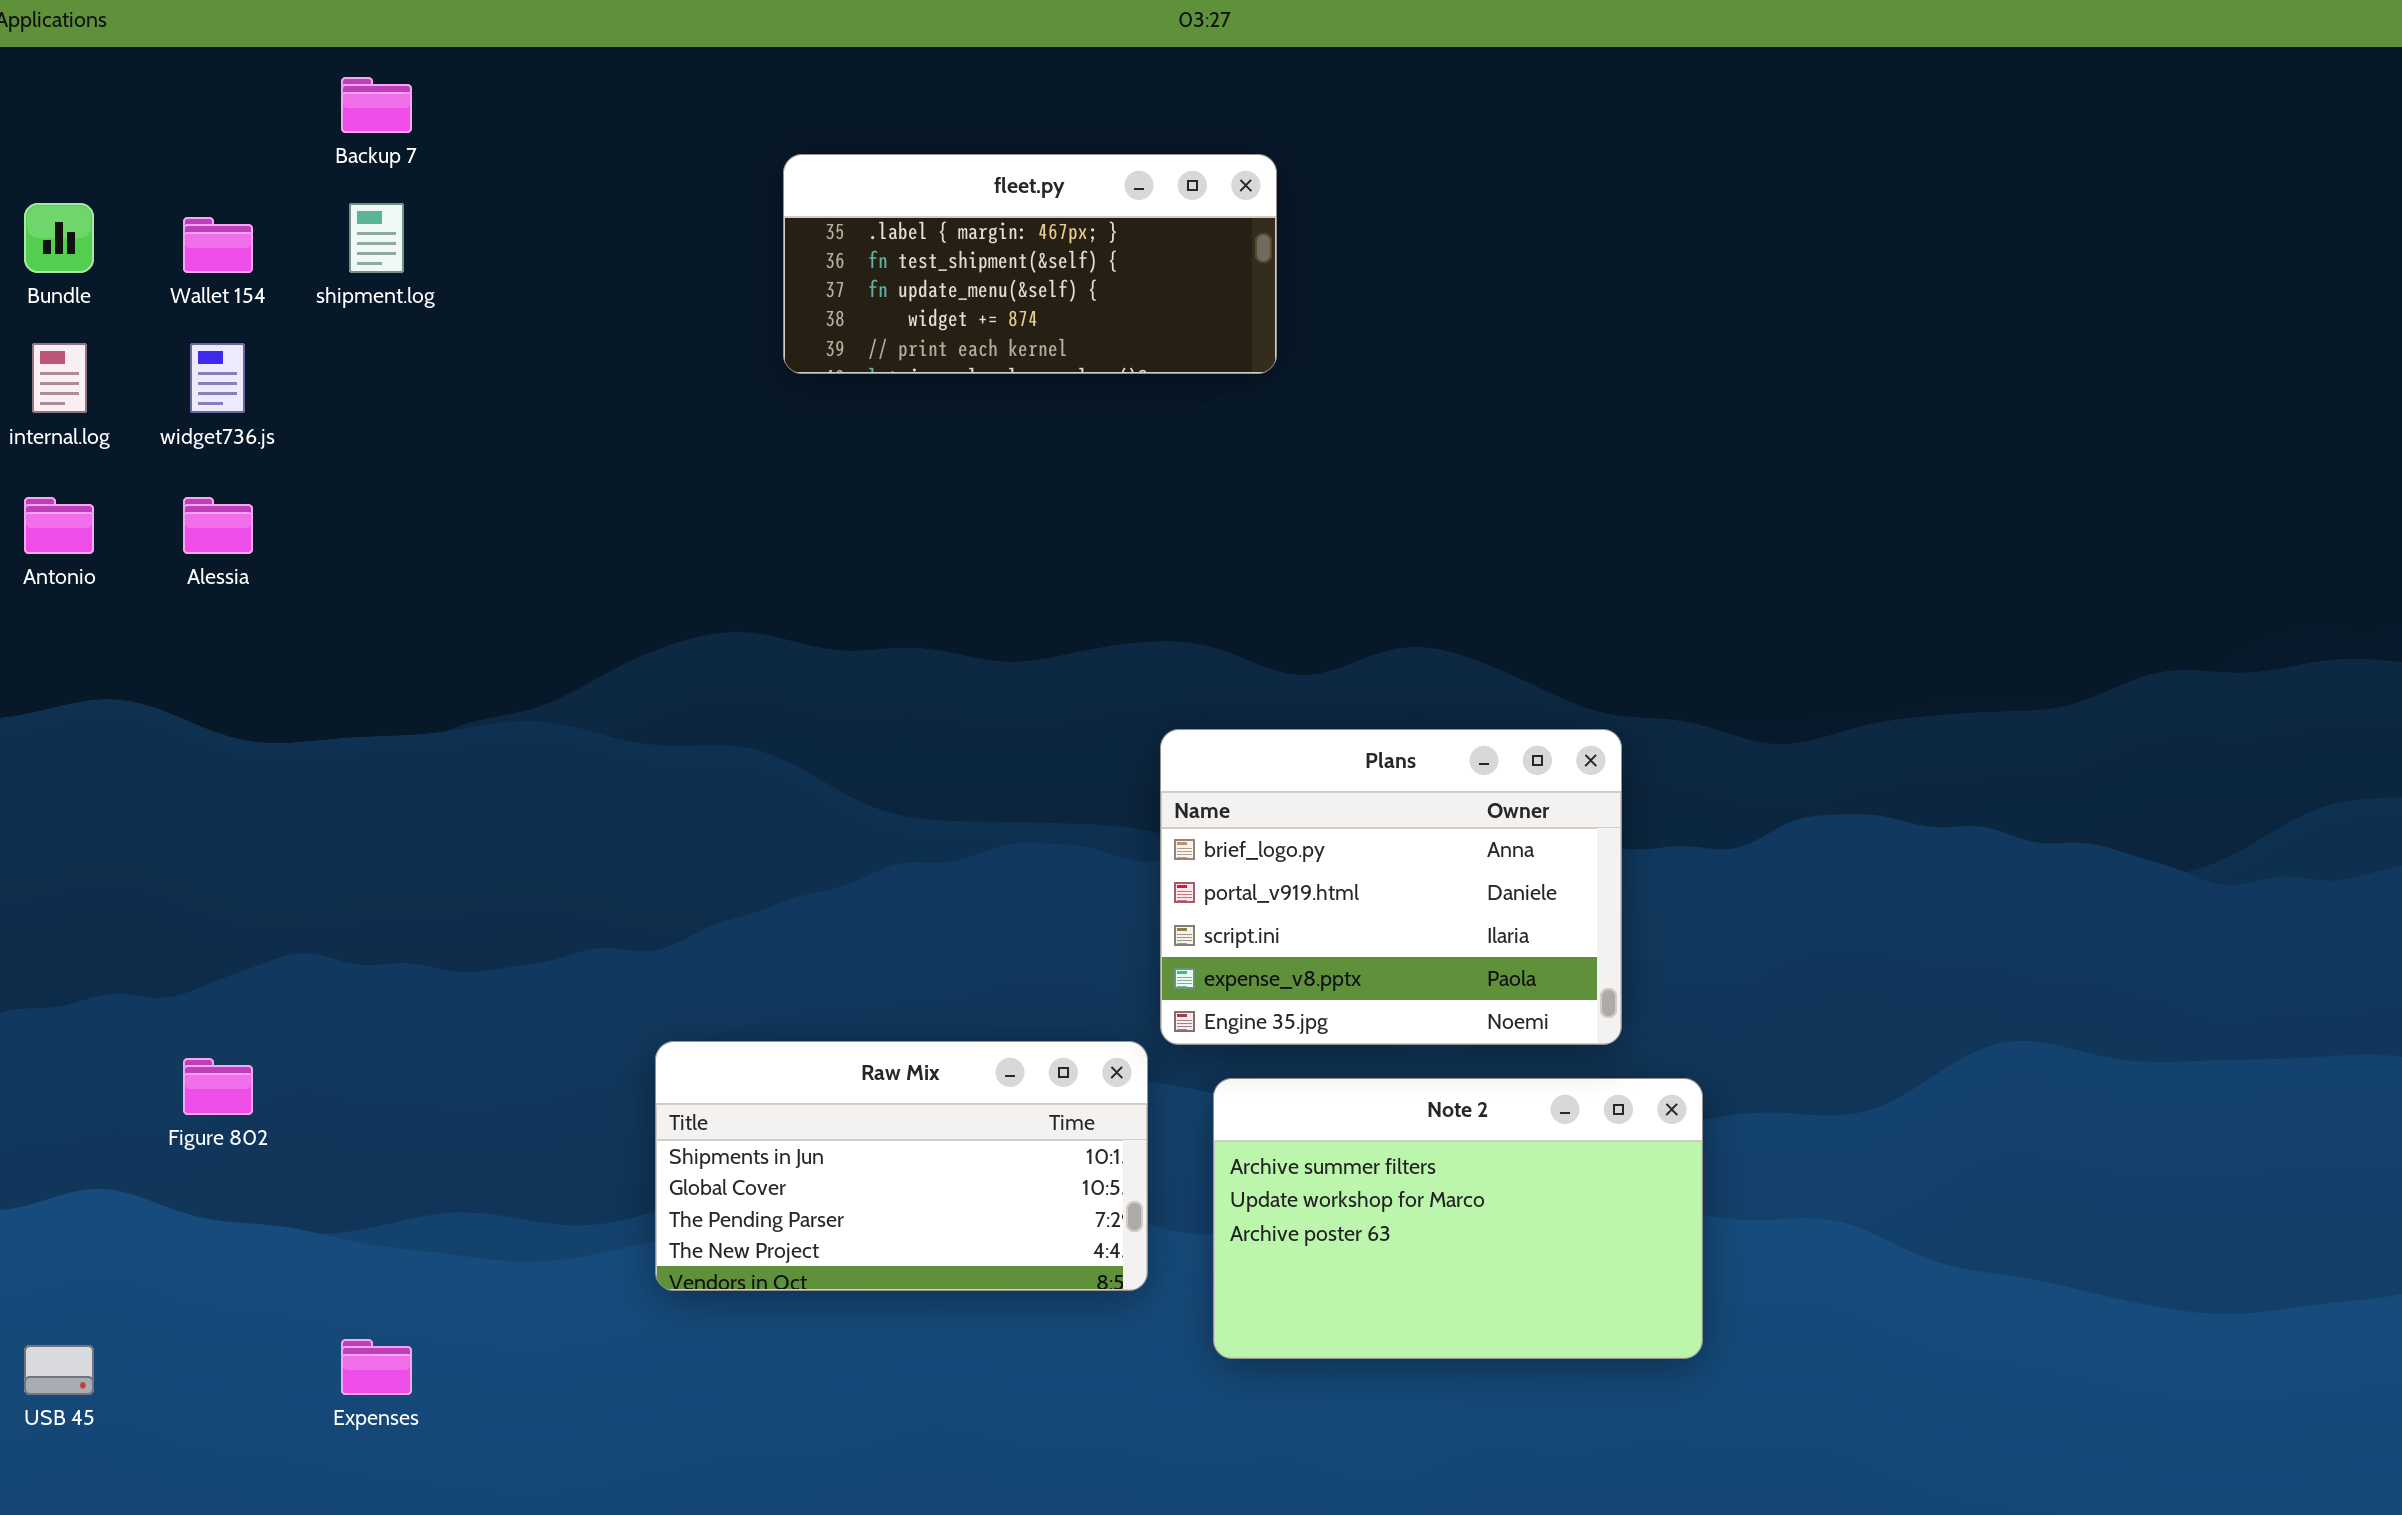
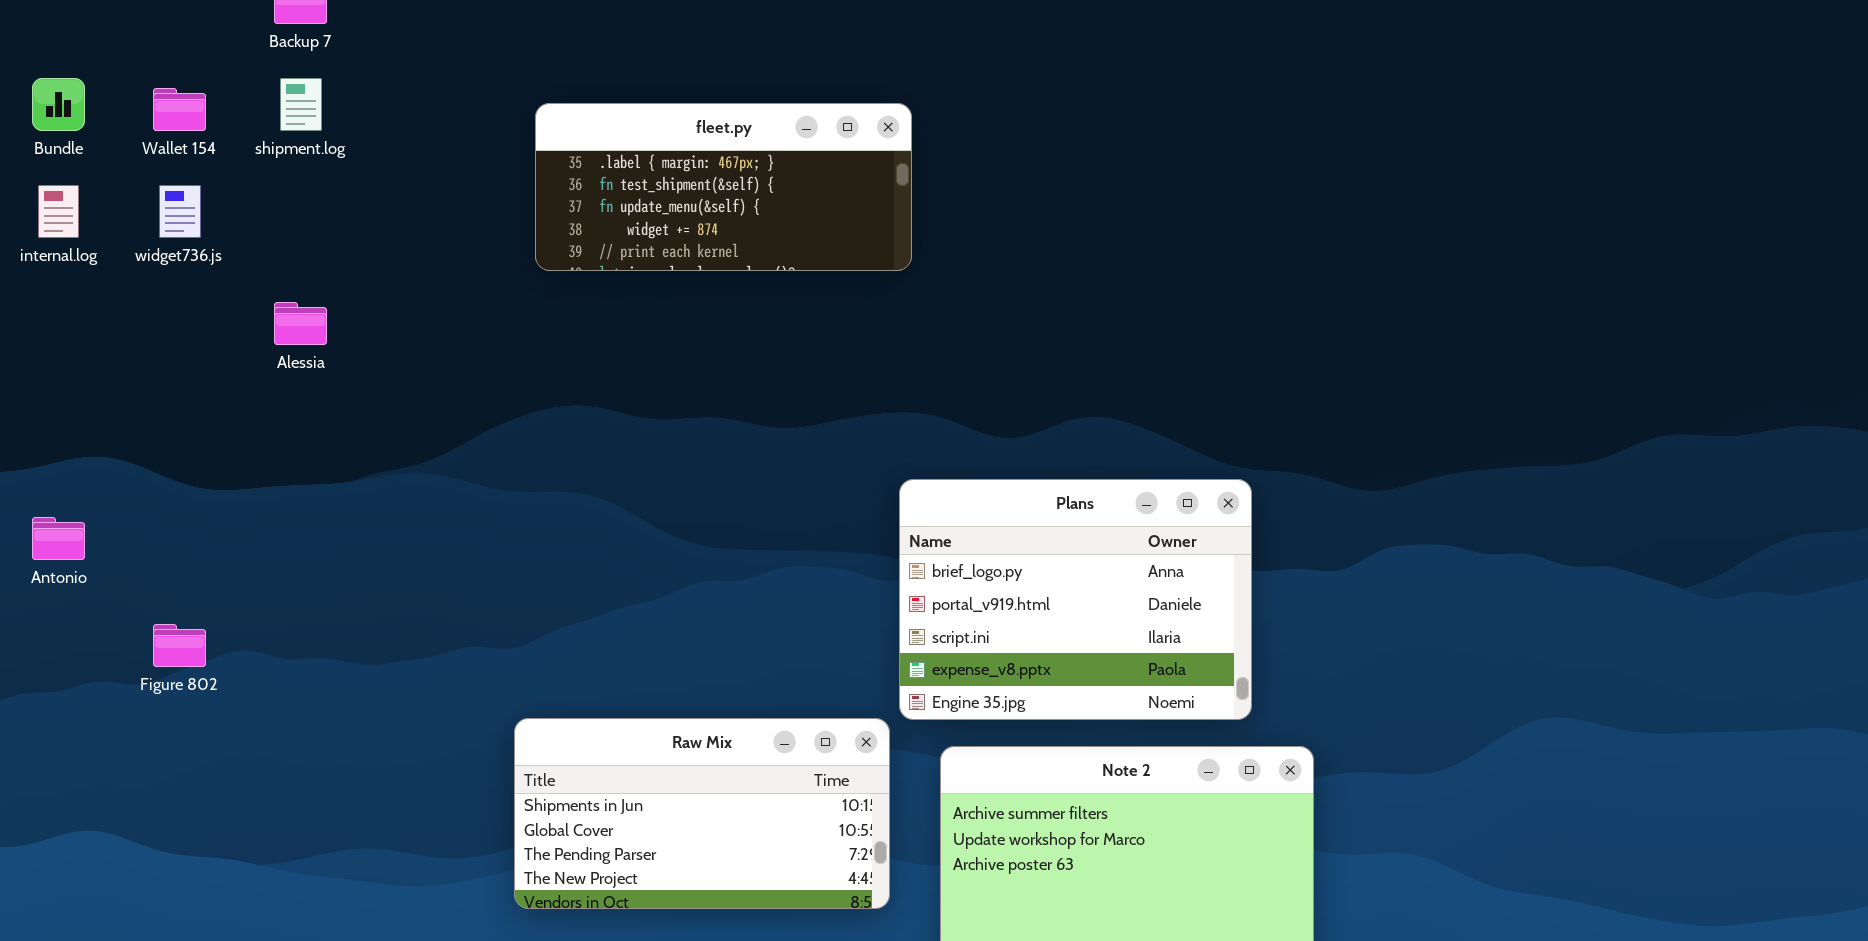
fleet.py: [783,154,1277,374] -> [535,103,912,271], moved
Antonio: [24,497,94,554] -> [32,517,85,560], moved
Alessia: [183,497,253,554] -> [274,302,327,345], moved
Figure 802: [183,1058,253,1115] -> [153,624,206,667], moved

